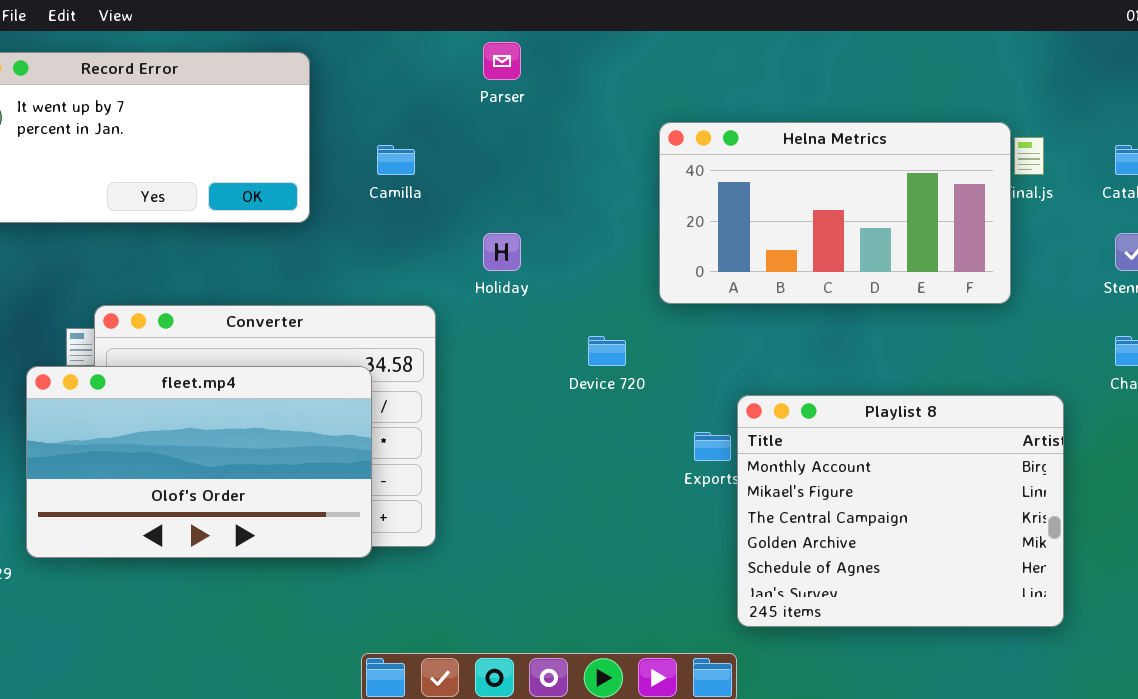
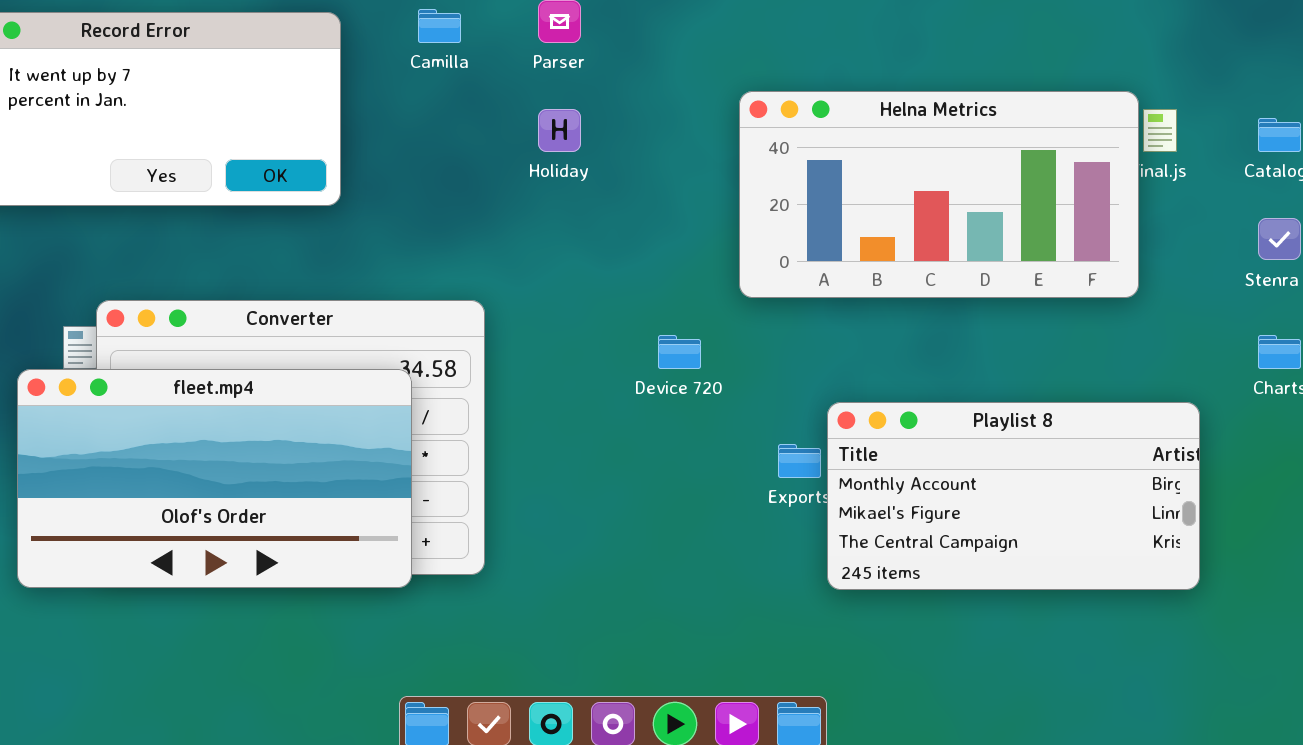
Camilla: [377,145,415,175] -> [418,9,461,43], moved
Holiday: [483,233,521,271] -> [538,109,581,152], moved
Playlist 8: [737,395,1064,627] -> [827,402,1200,590], resized

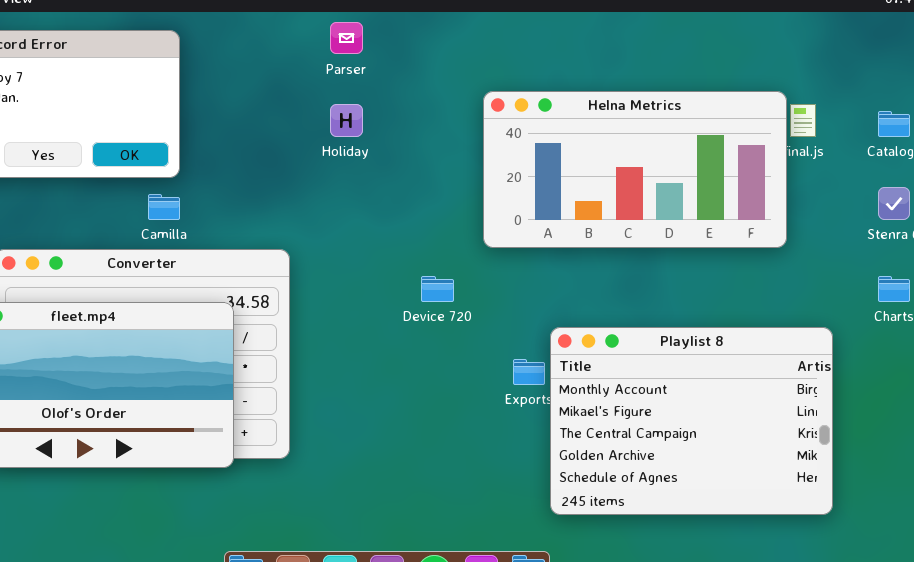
Camilla: [418,9,461,43] -> [148,194,180,220], moved
Playlist 8: [827,402,1200,590] -> [550,327,833,515], resized

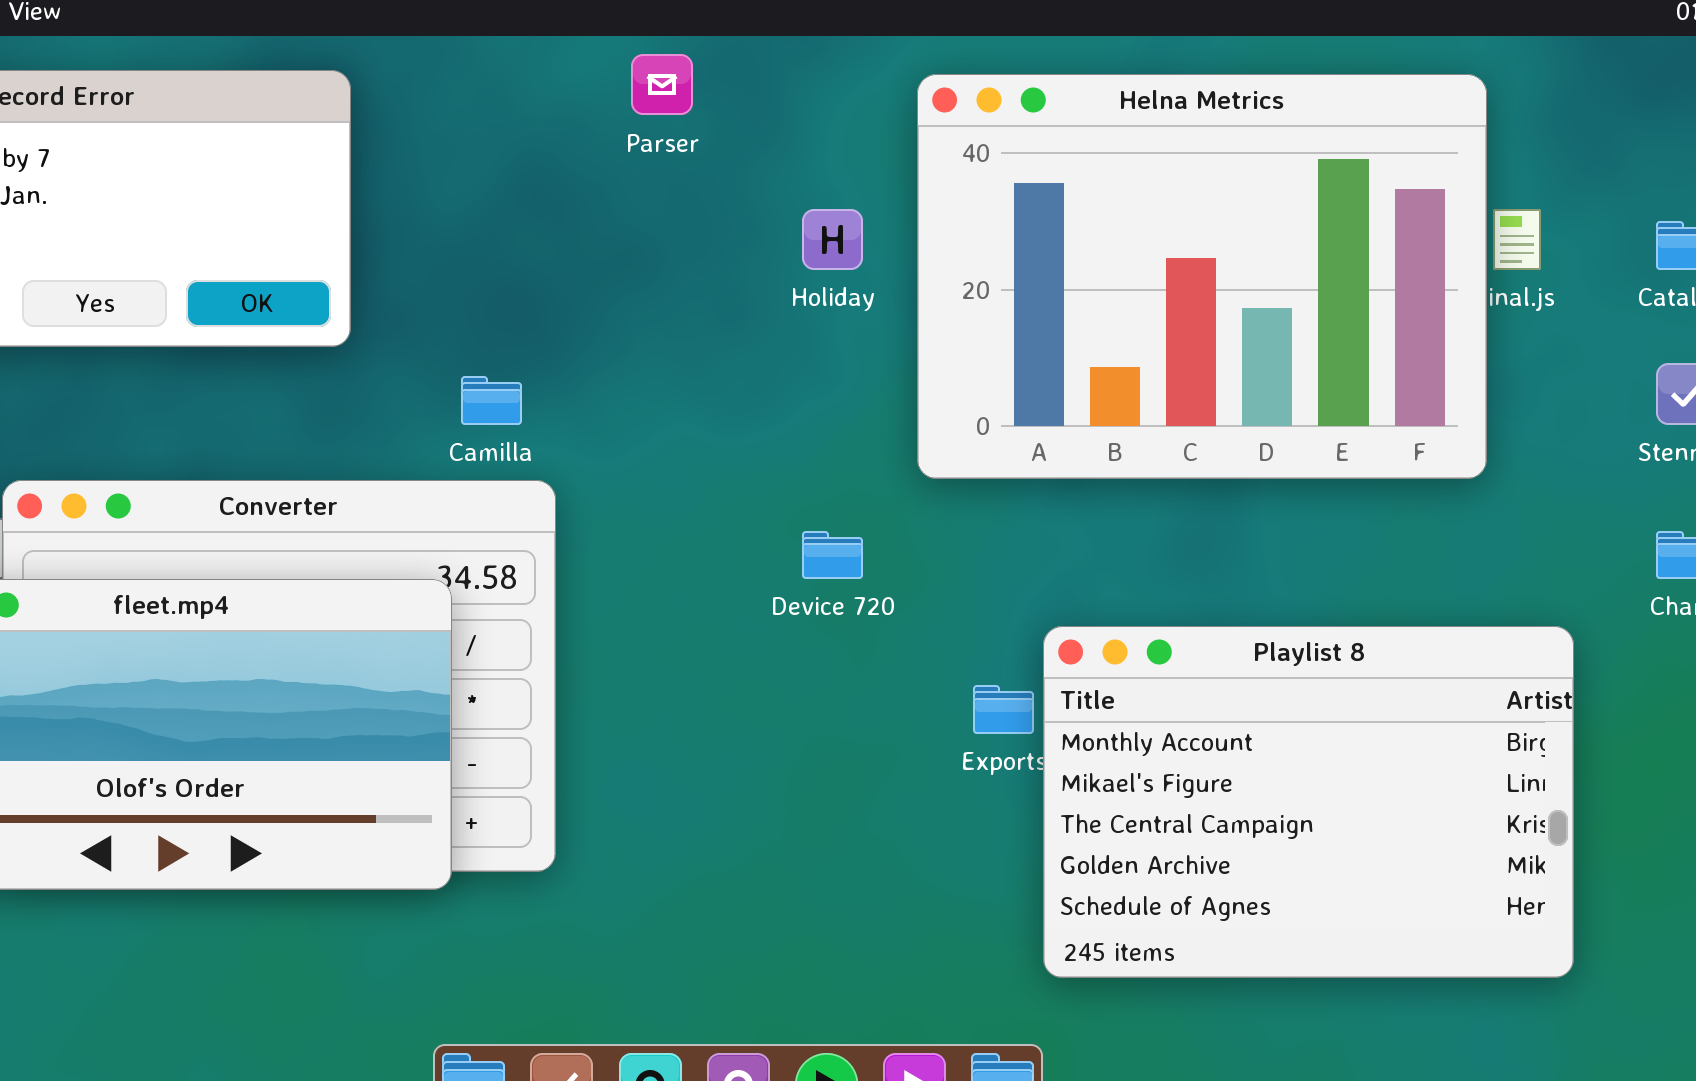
Helna Metrics: [483,91,787,248] -> [917,74,1487,479], resized
Holiday: [330,104,363,137] -> [802,209,863,270], moved
Camilla: [148,194,180,220] -> [461,376,522,425], moved

